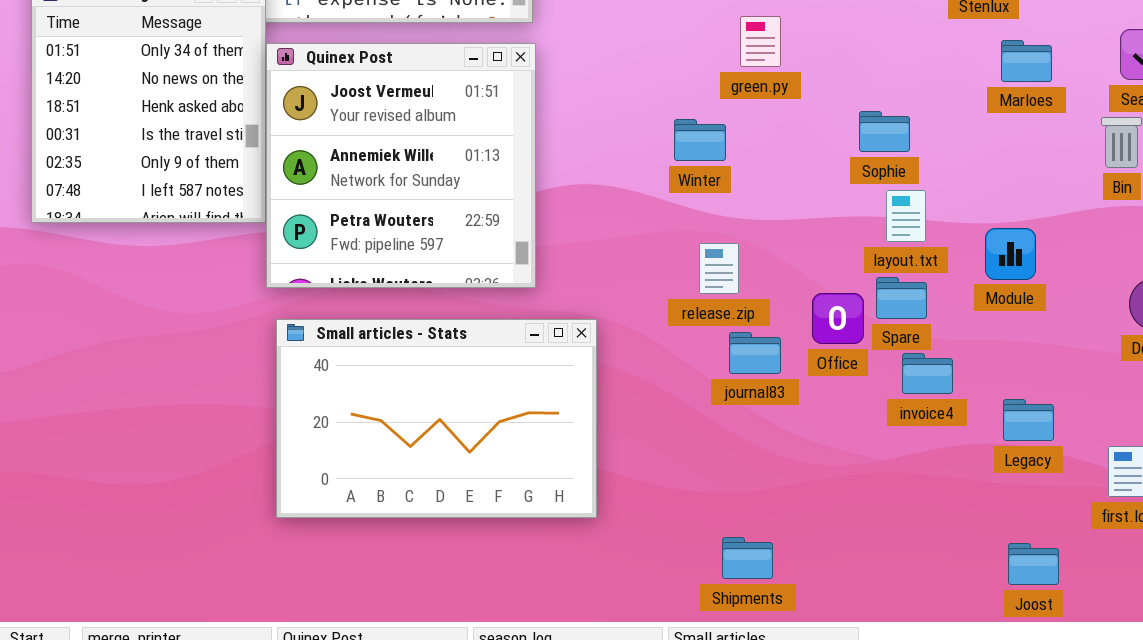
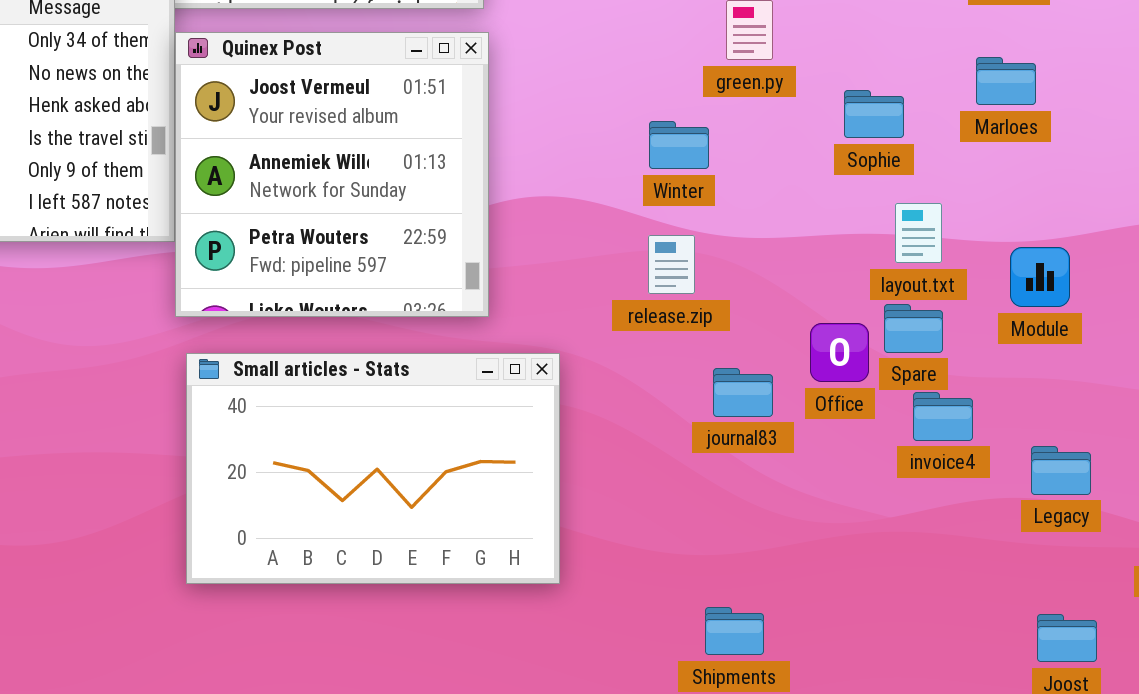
Marloes: [1001,40,1052,82] -> [976,57,1036,105], moved
Sophie: [859,111,910,152] -> [844,90,904,138], moved
release.zip: [699,243,739,294] -> [648,235,695,294], moved

